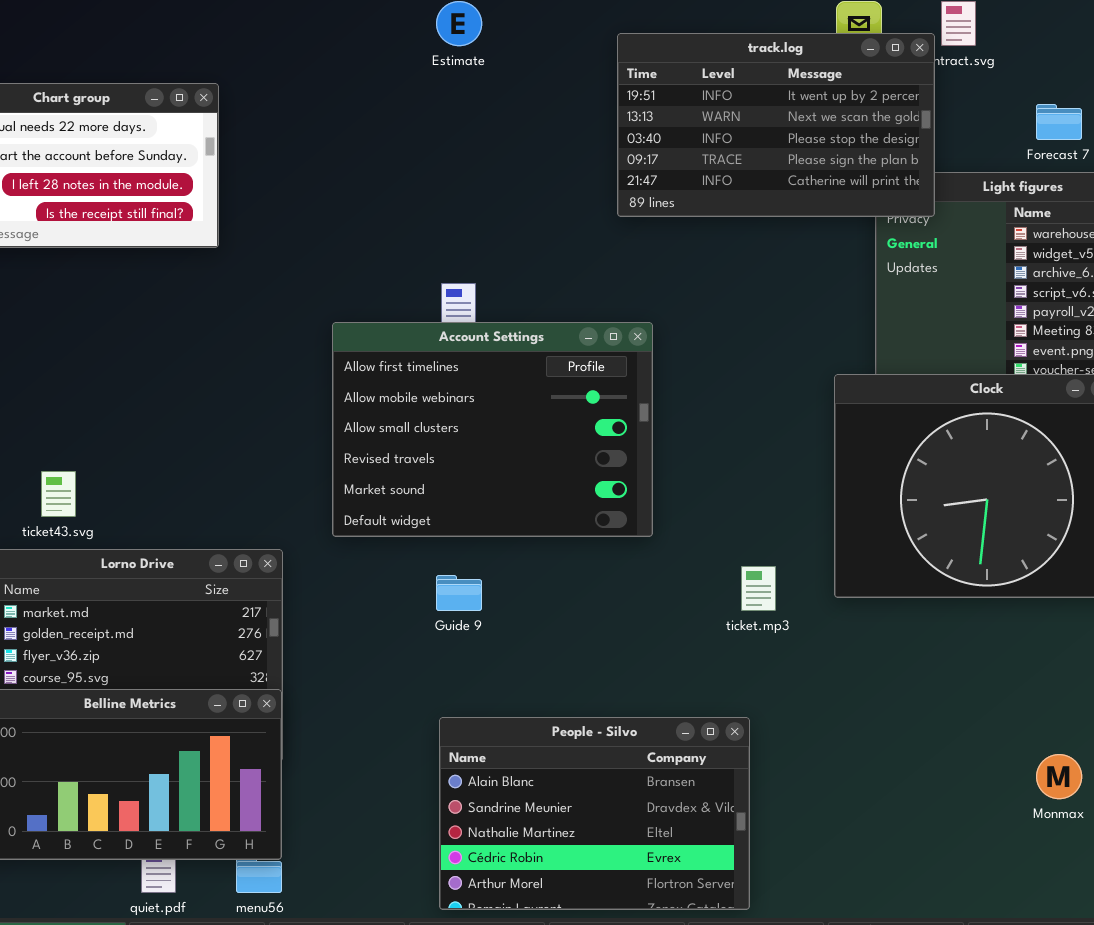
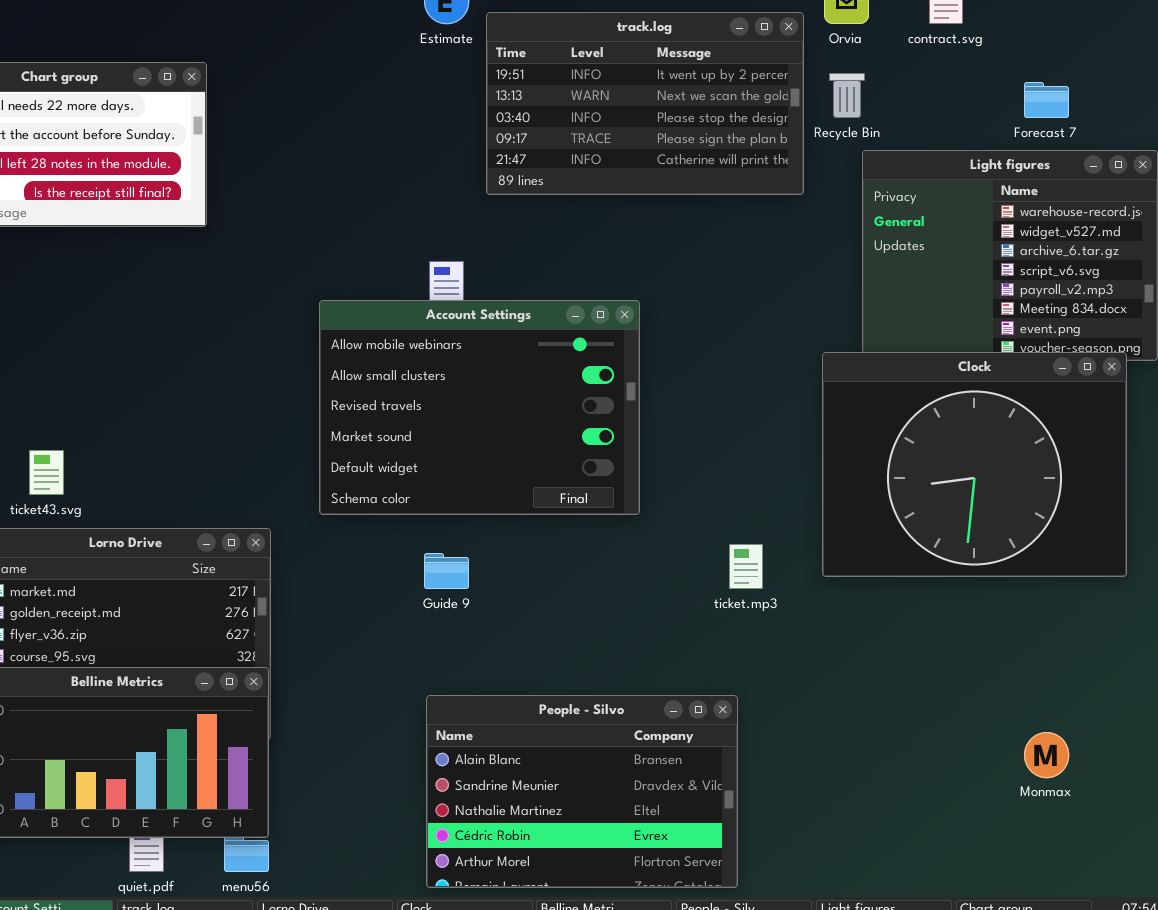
track.log: [617,33,935,217] -> [486,12,804,195], moved
Account Settings: [332,322,653,537] -> [319,300,640,515], scrolled down 1 row

